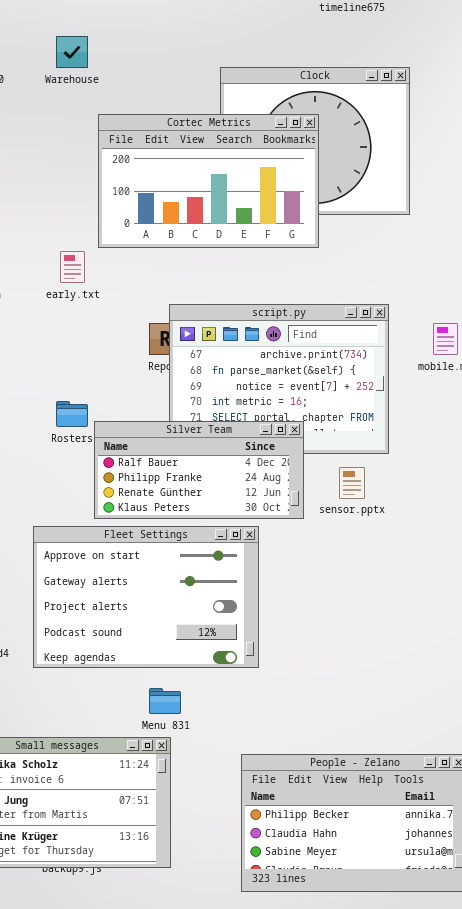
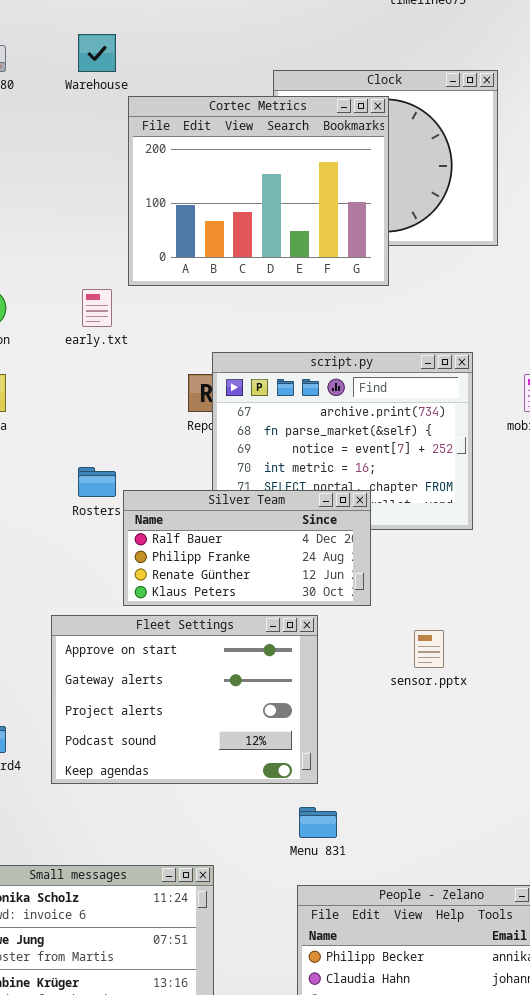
Cortec Metrics: [98,114,319,248] -> [128,96,389,286], resized
sensor.pptx: [339,467,365,499] -> [414,630,444,668], moved
Menu 831: [149,688,181,714] -> [299,807,337,838], moved

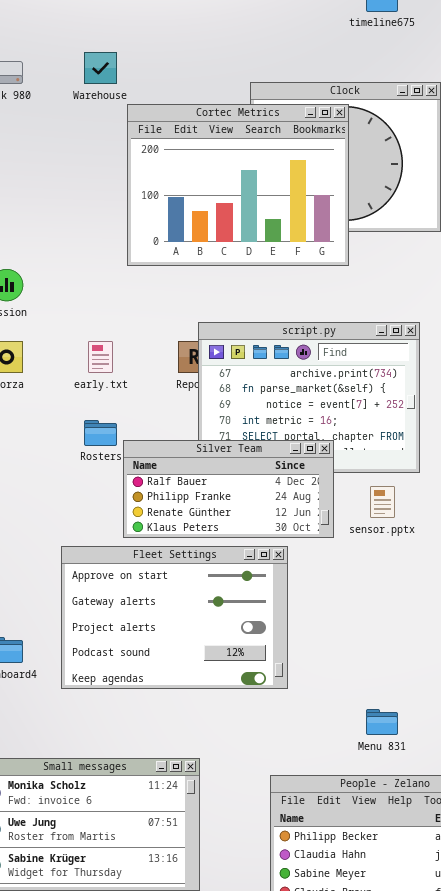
early.txt: [82,289,112,327] -> [88,341,113,373], moved
sensor.pptx: [414,630,444,668] -> [370,486,395,518], moved
Menu 831: [299,807,337,838] -> [366,709,398,735], moved

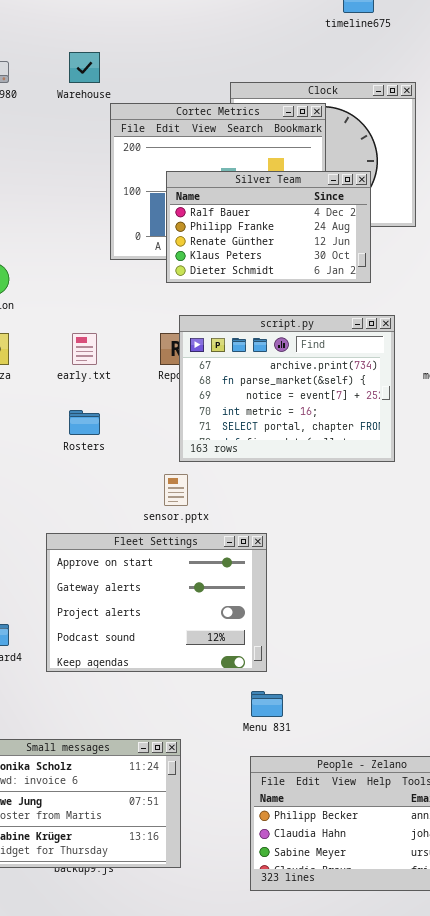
Silver Team: [123,440,334,538] -> [166,171,371,283], moved, resized
sensor.pptx: [370,486,395,518] -> [164,474,188,506], moved
Menu 831: [366,709,398,735] -> [251,691,283,717], moved

